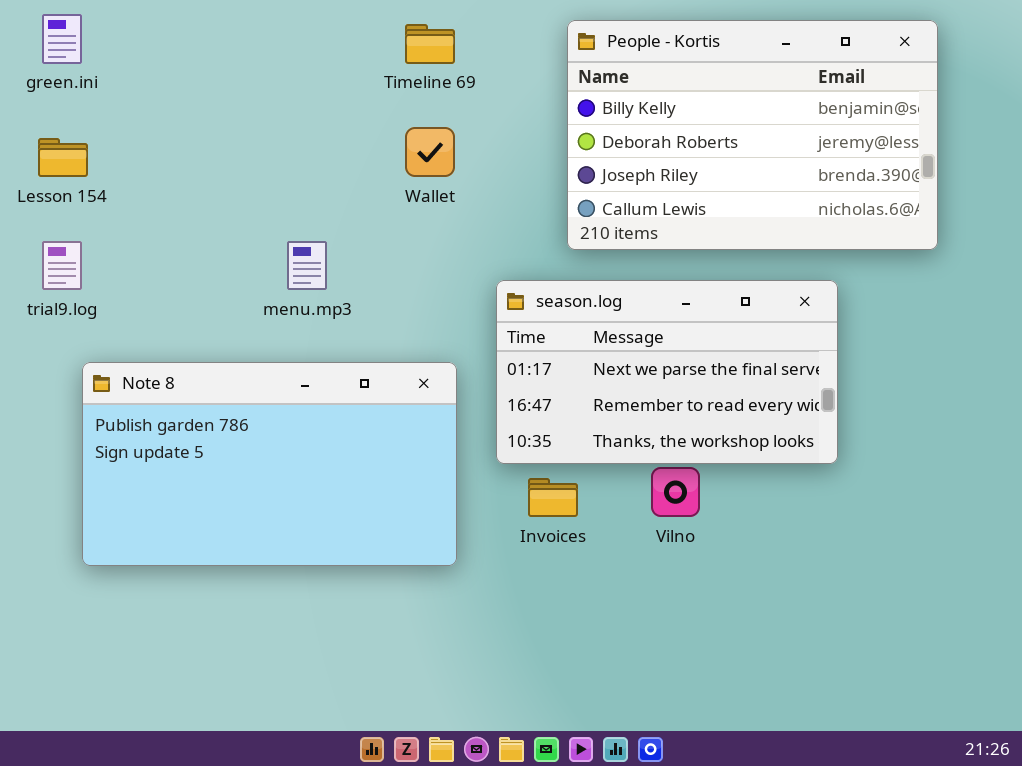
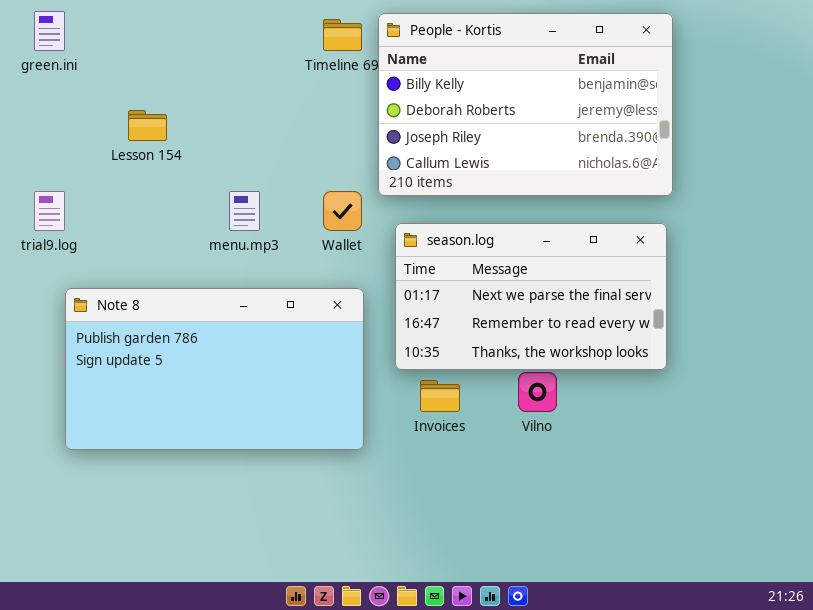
People - Kortis: [567,20,938,250] -> [378,13,673,196], moved
Wallet: [405,127,455,177] -> [323,191,362,231], moved
Lesson 154: [38,138,88,177] -> [128,110,167,141], moved

